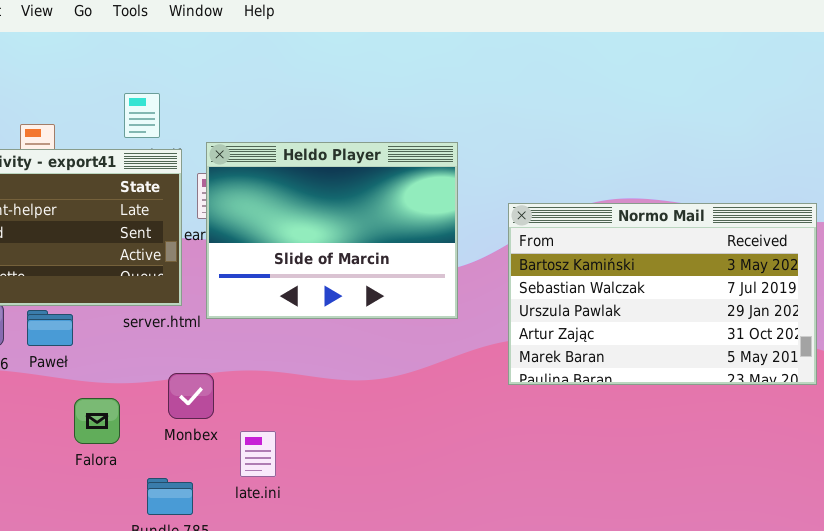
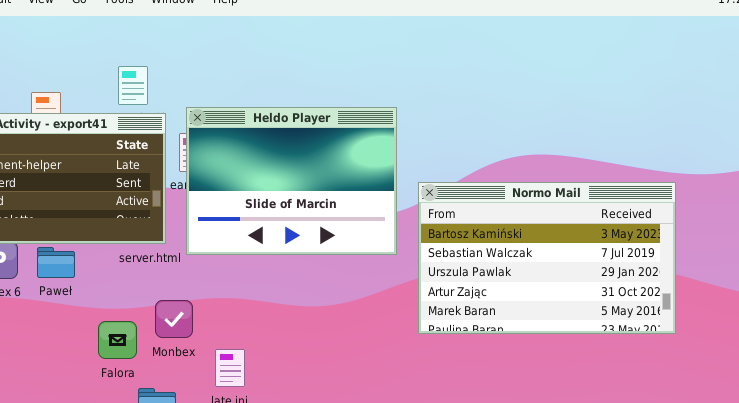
Normo Mail: [508,203,817,385] -> [418,182,676,334], moved
Falora: [74,398,120,444] -> [98,321,137,359], moved

